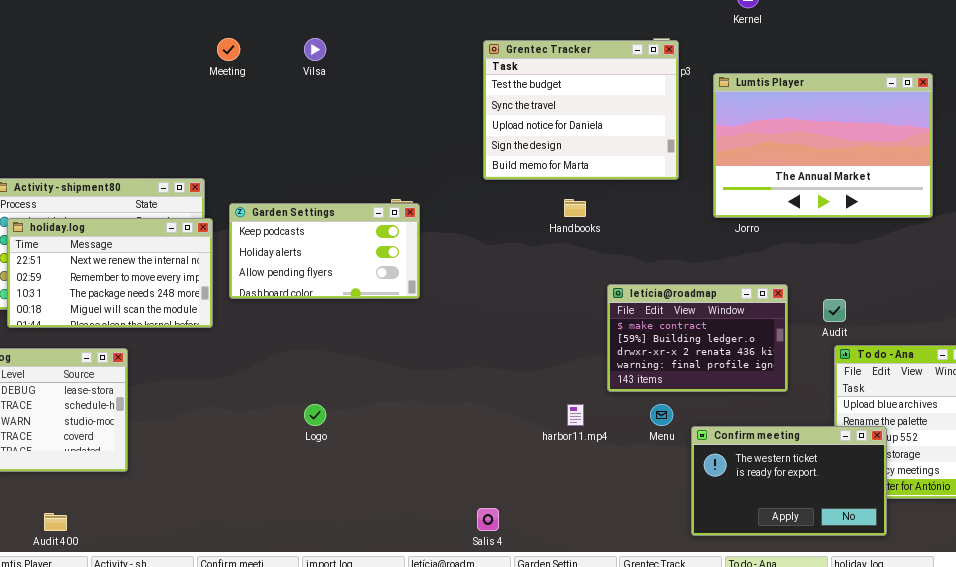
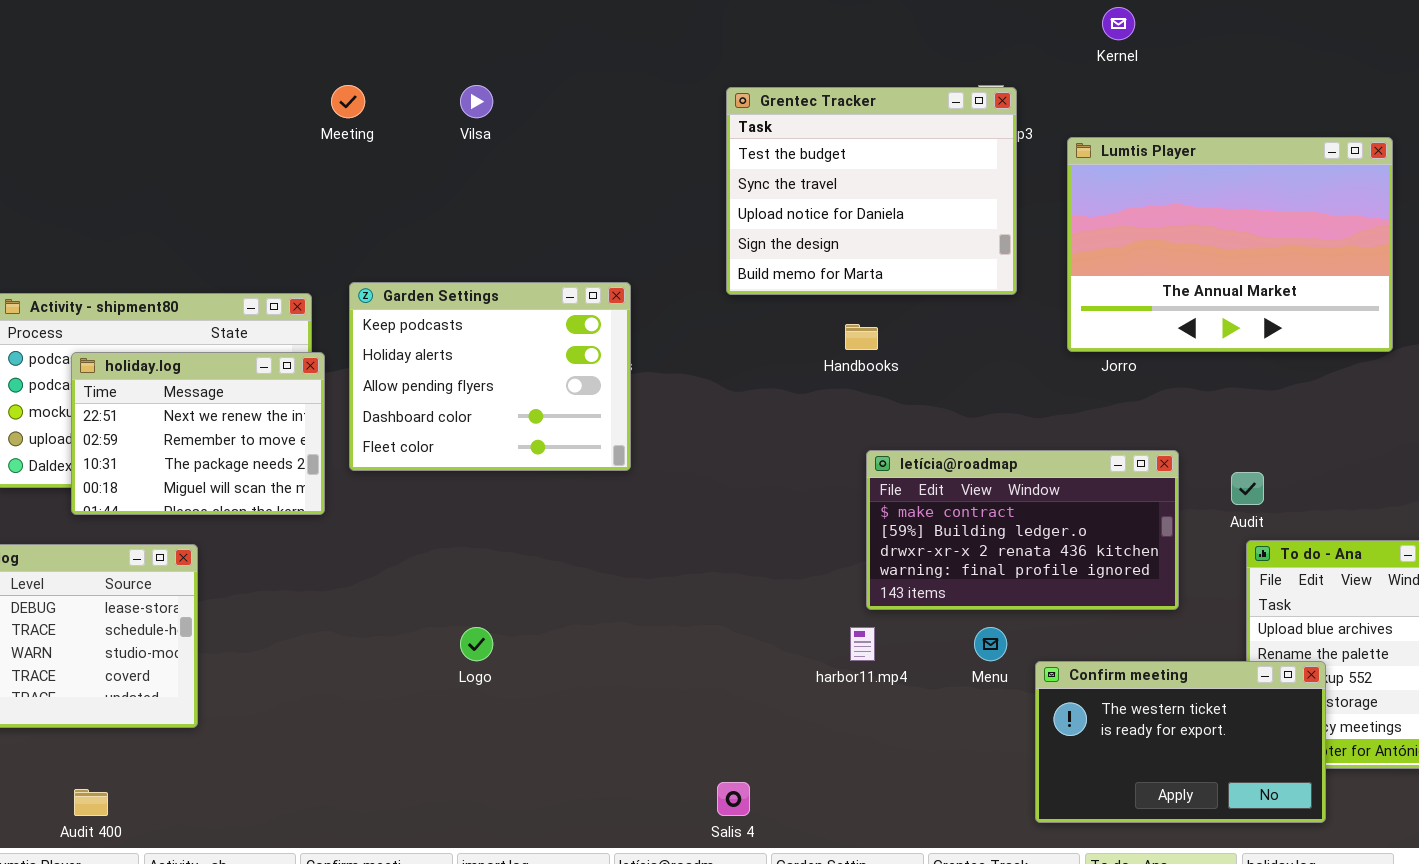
Garden Settings: [229,203,420,299] -> [349,282,631,471], resized
holiday.log: [7,218,213,328] -> [71,352,325,515], resized
letícia@roadmap: [607,284,788,392] -> [866,450,1179,610], resized

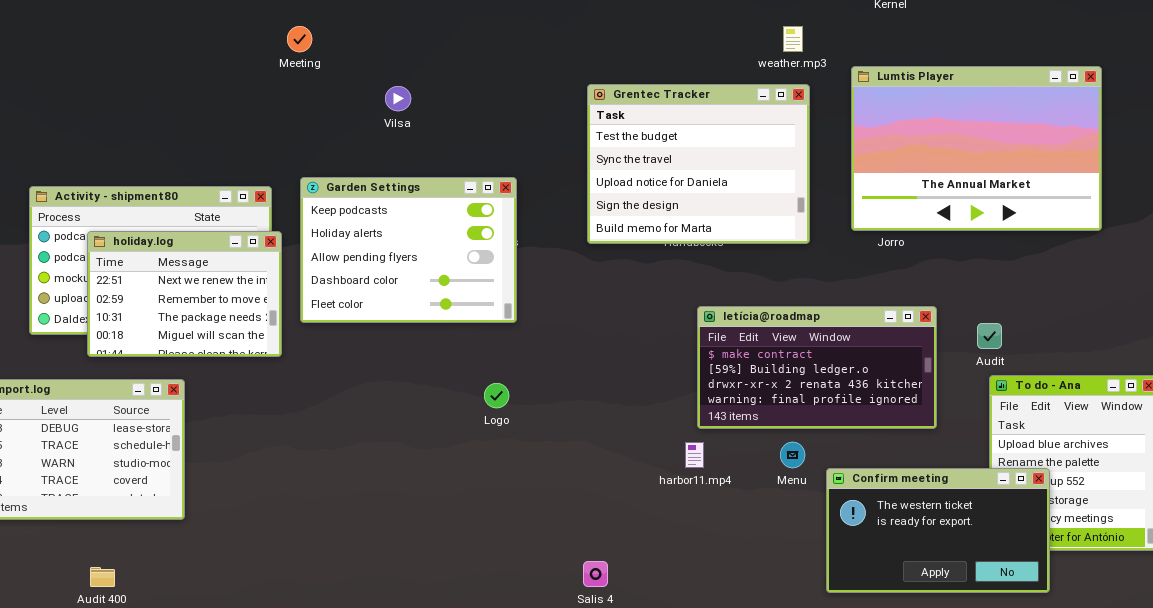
Vilsa: [460,85,493,118] -> [385,86,411,111], moved
Grentec Tracker: [726,87,1017,295] -> [587,84,810,244], moved
Logo: [460,627,493,661] -> [484,383,509,408], moved

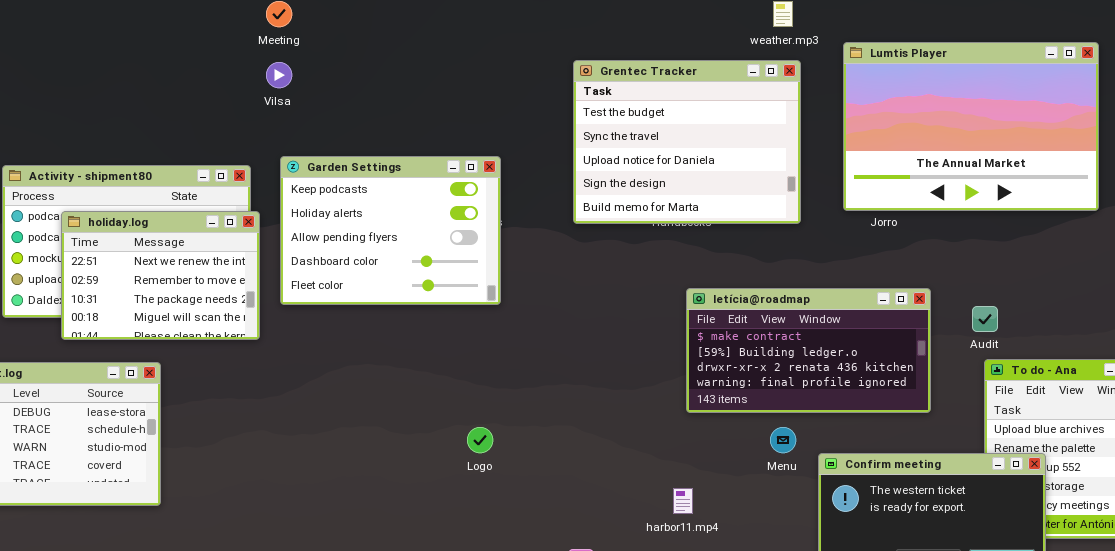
Vilsa: [385,86,411,111] -> [266,62,292,88], moved
Logo: [484,383,509,408] -> [467,427,493,453], moved
harbor11.mp4: [685,442,704,468] -> [673,488,693,514], moved

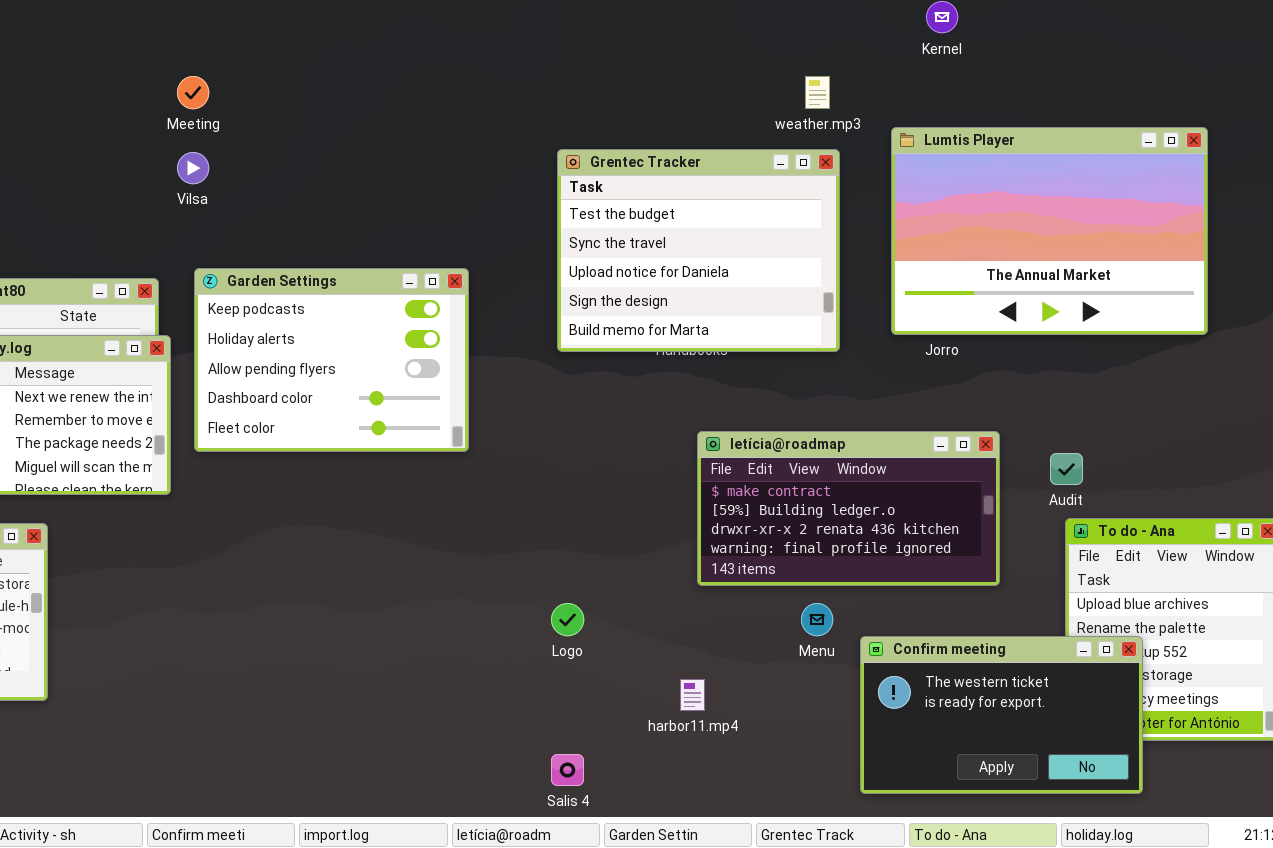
Logo: [467,427,493,453] -> [551,603,584,636], moved

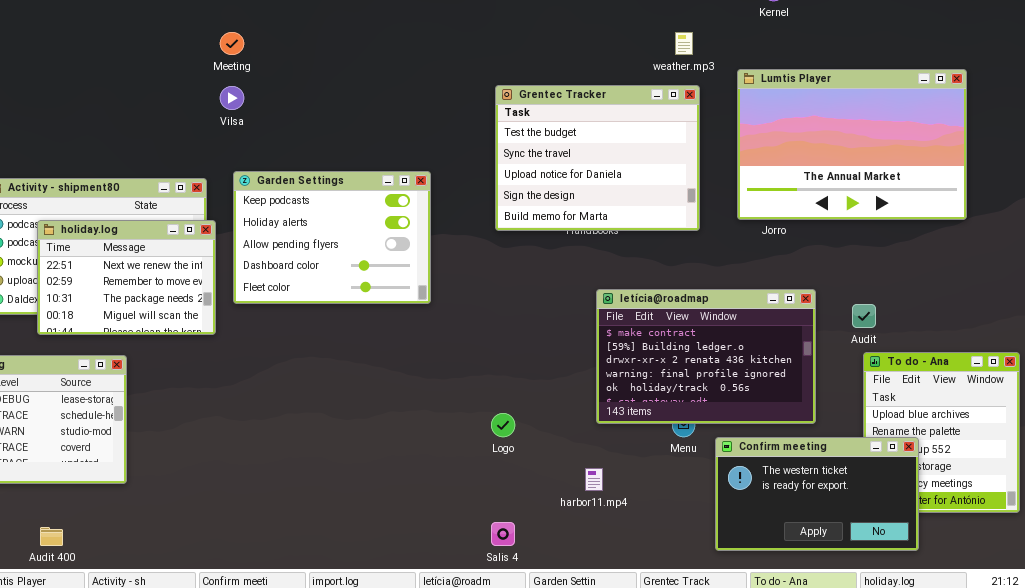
letícia@roadmap: [697,431,1000,586] -> [596,289,816,424], resized

